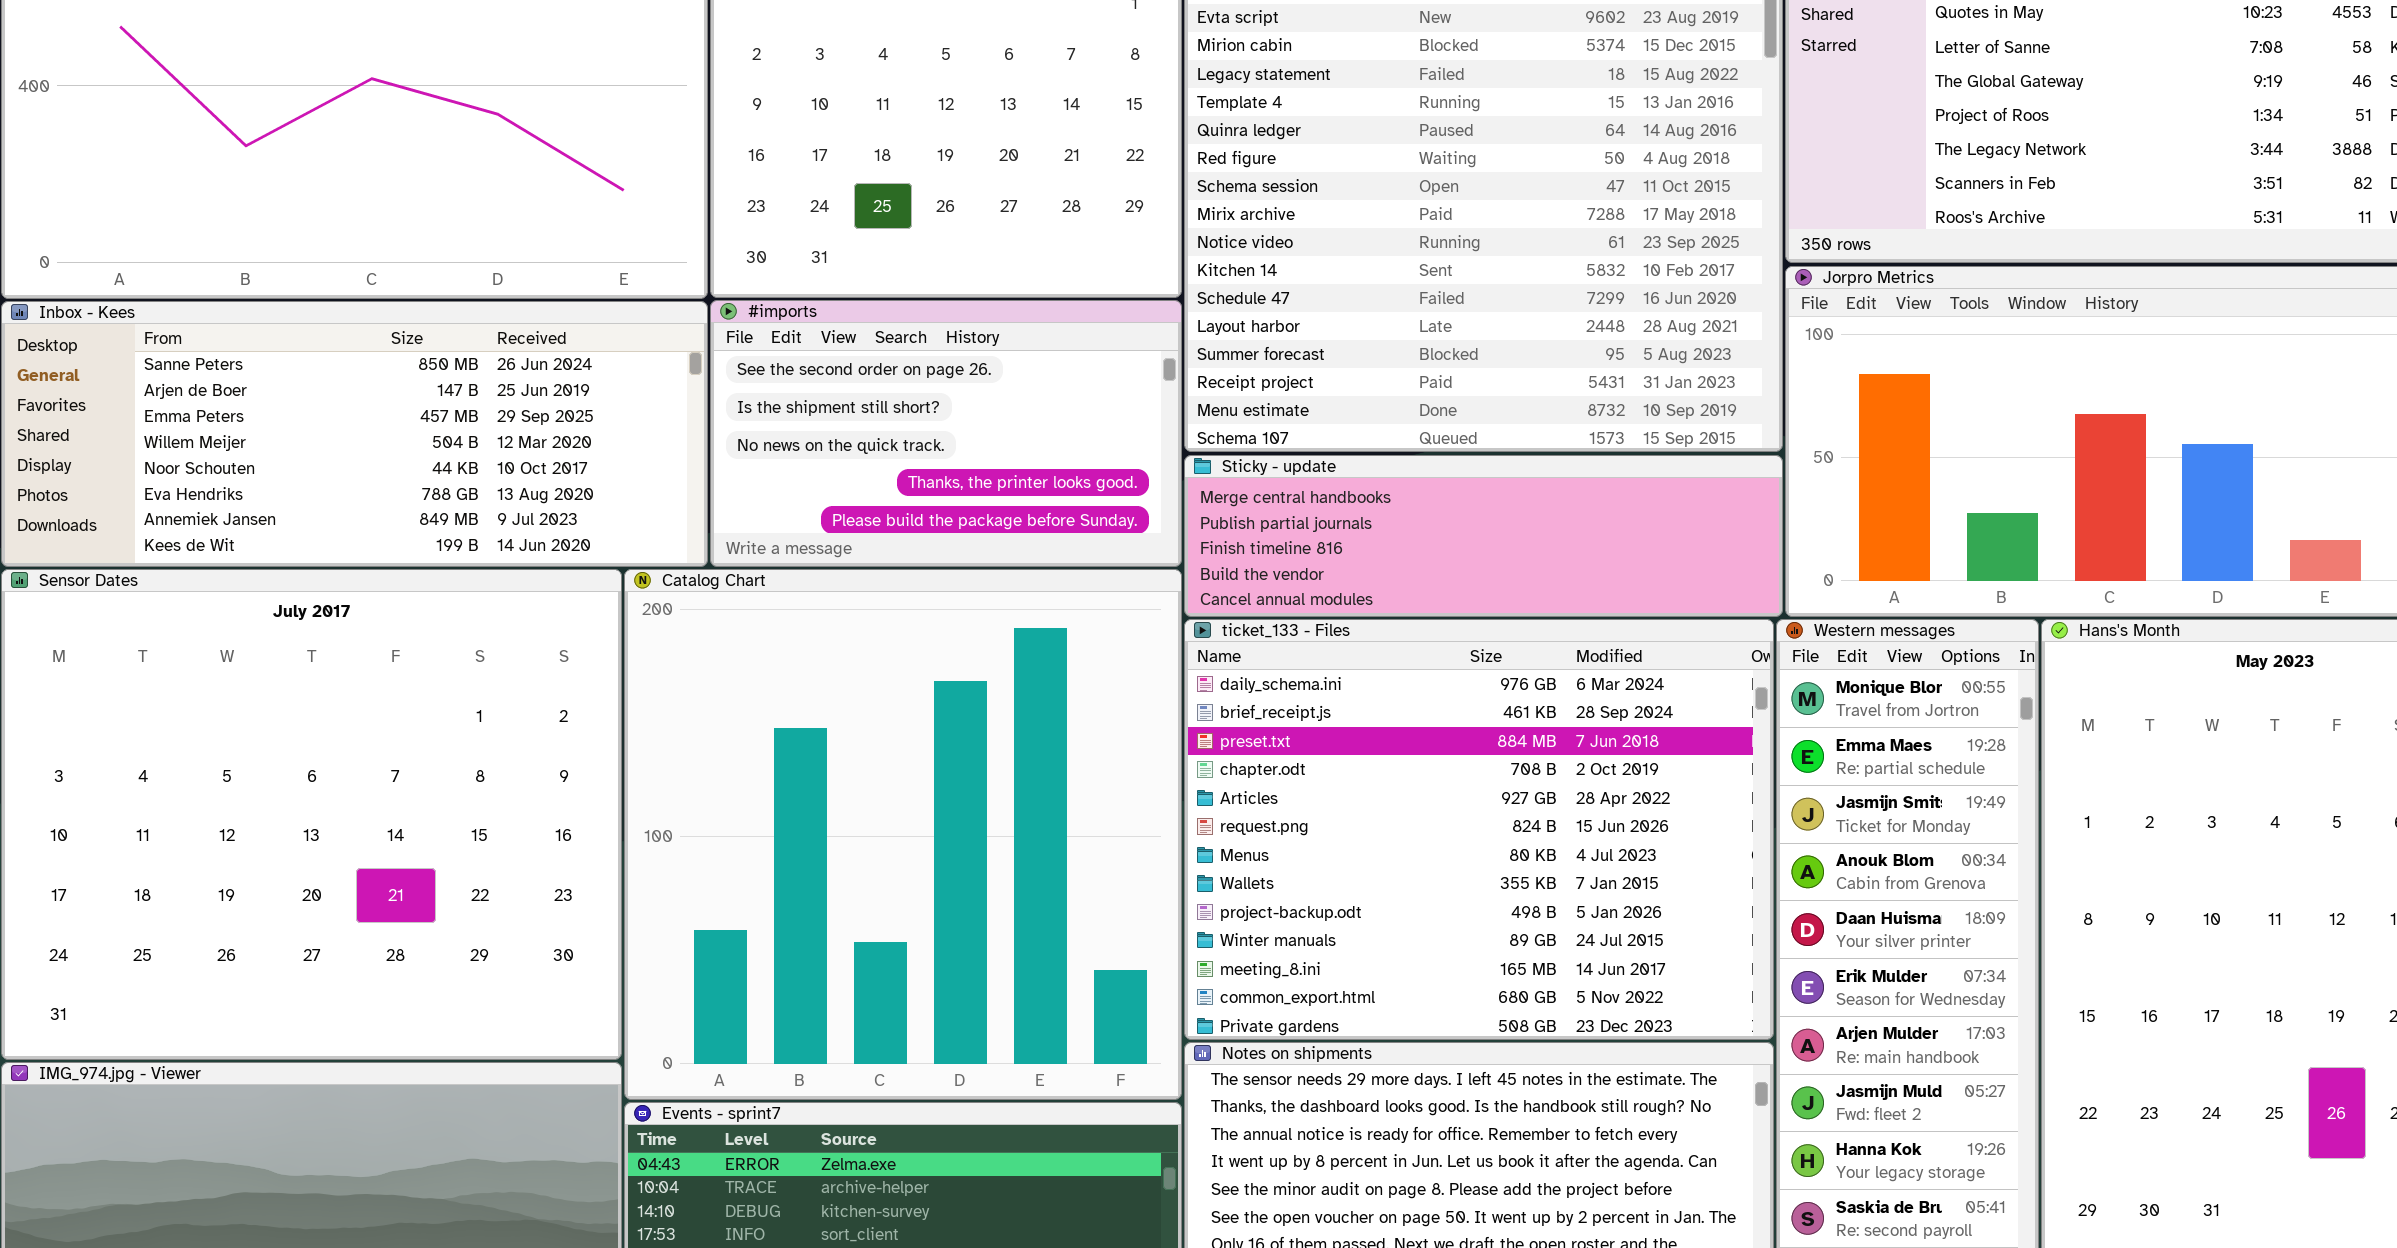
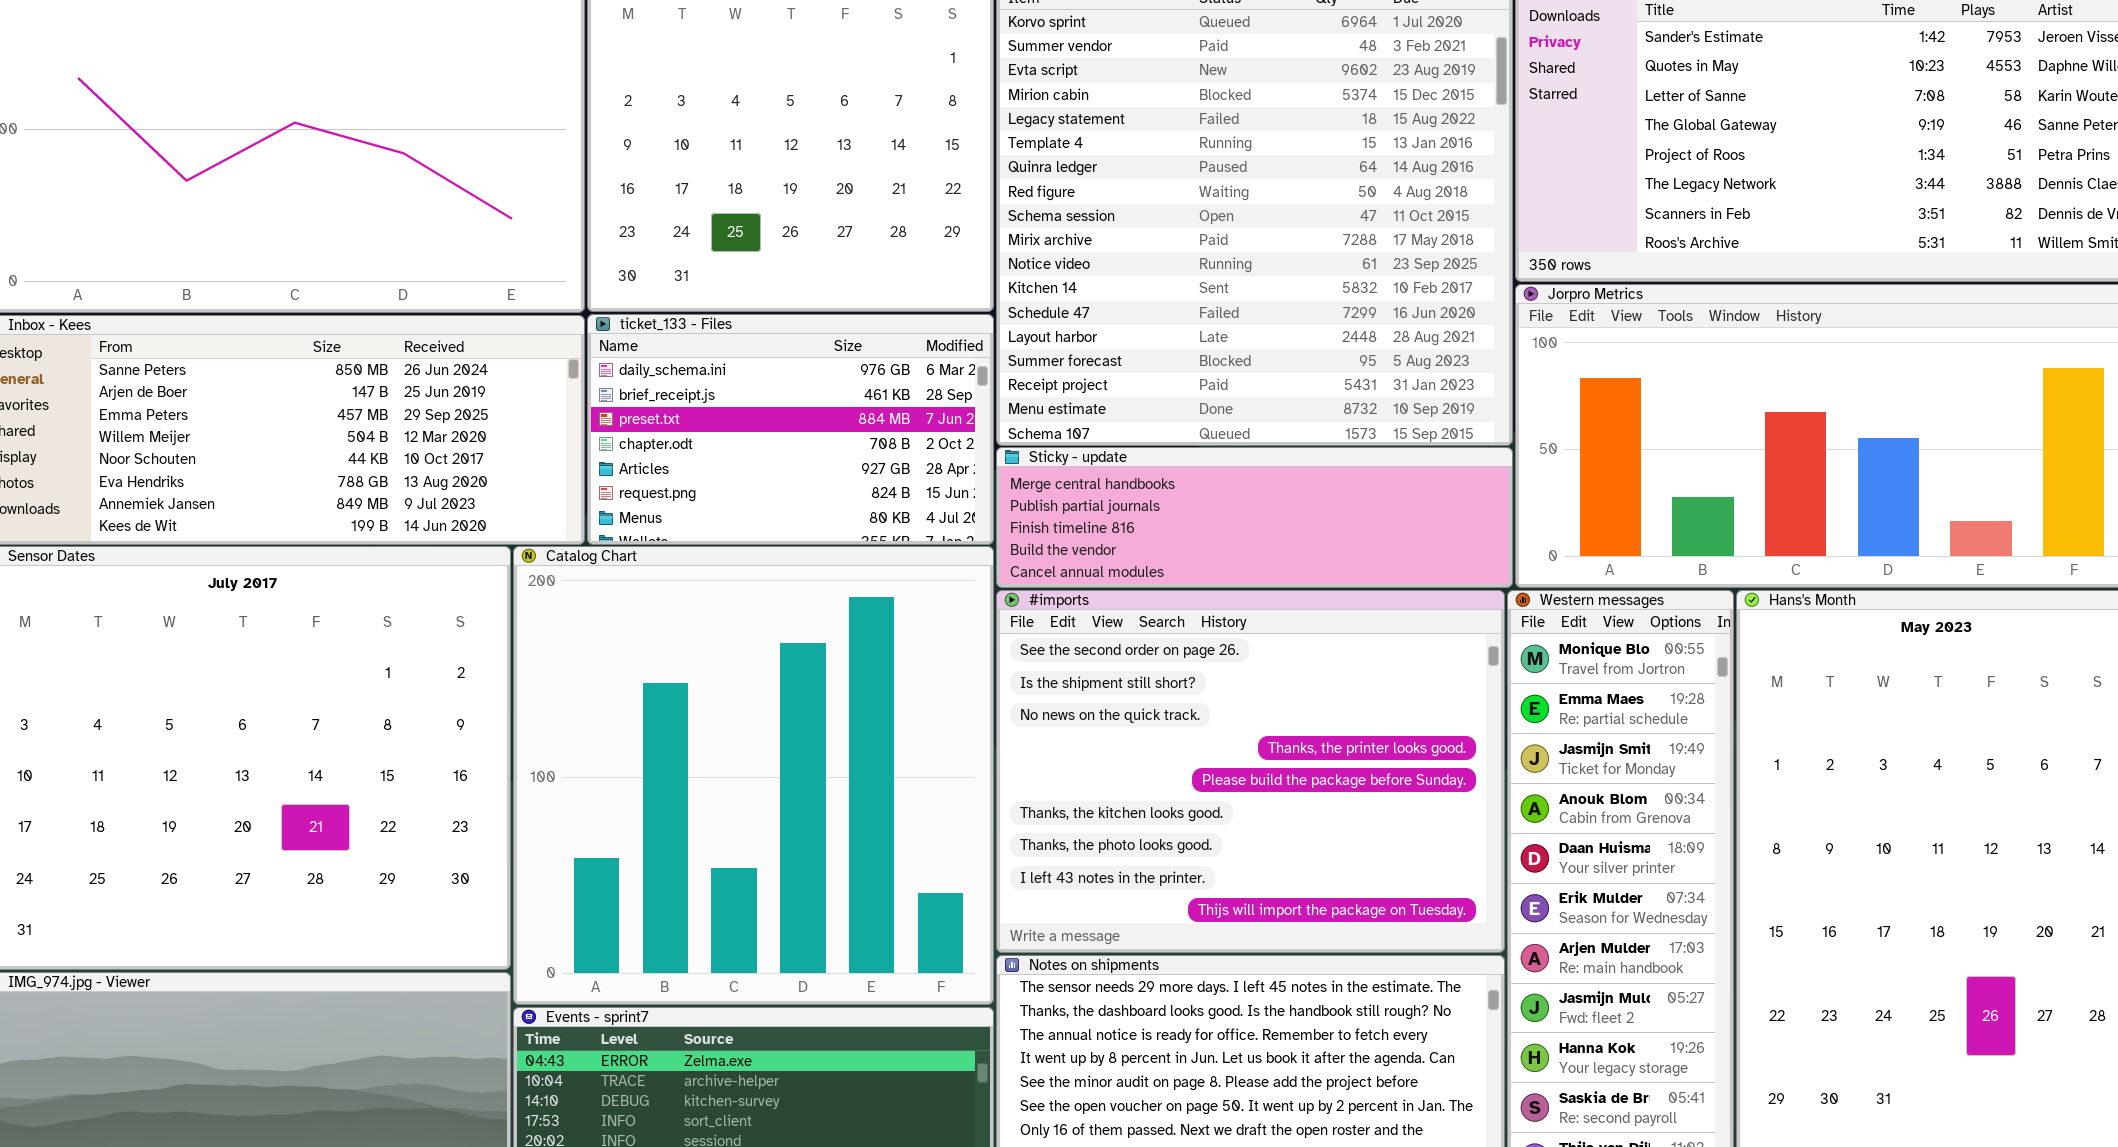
#imports: [710,300,1182,567] -> [996,590,1505,953], moved, resized
ticket_133 - Files: [1184,619,1774,1040] -> [587,314,994,545], moved, resized

